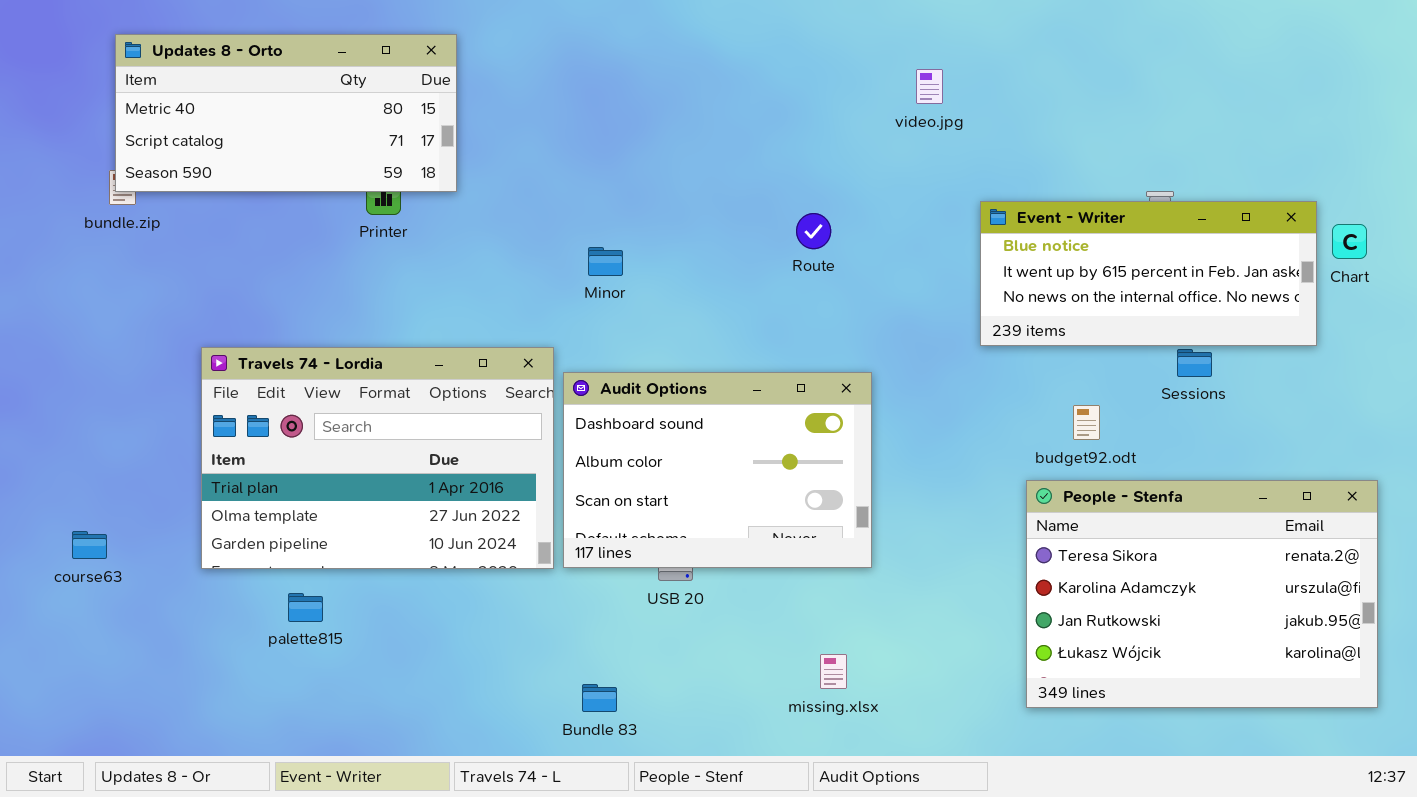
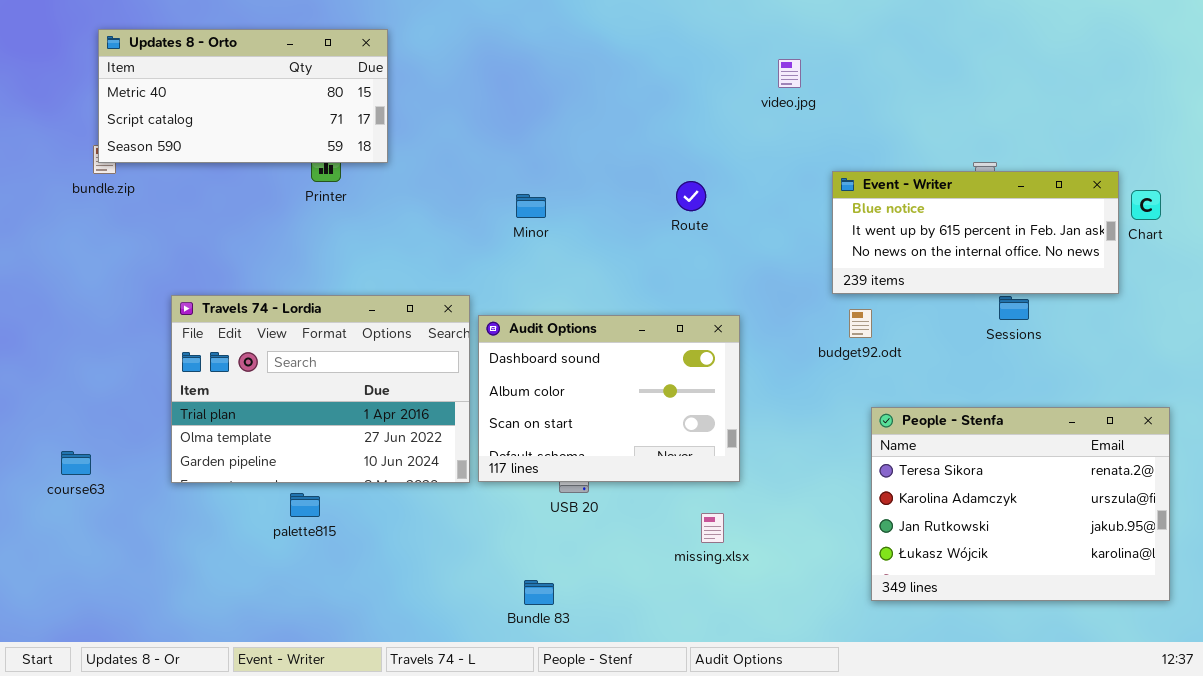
Minor: [588,247,623,276] -> [516,194,546,218], moved
budget92.odt: [1073,405,1100,440] -> [849,309,872,338], moved
palette815: [288,593,323,622] -> [290,493,320,517], moved
missing.xlsx: [820,654,847,689] -> [701,513,724,543], moved
Bundle 83: [582,684,617,712] -> [524,580,554,605], moved

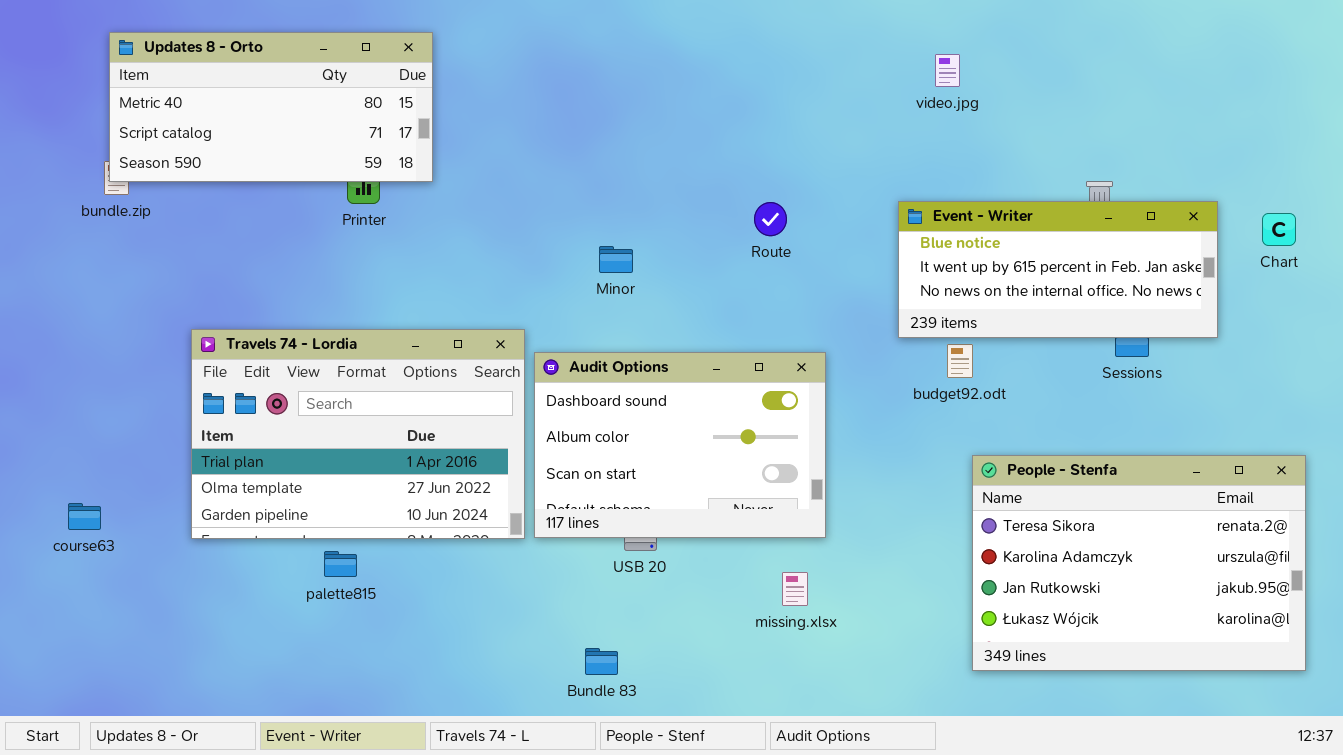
video.jpg: [778,59,801,88] -> [935,54,960,87], moved
Event - Writer: [832,171,1119,294] -> [898,201,1218,338], moved
Minor: [516,194,546,218] -> [599,246,633,273], moved

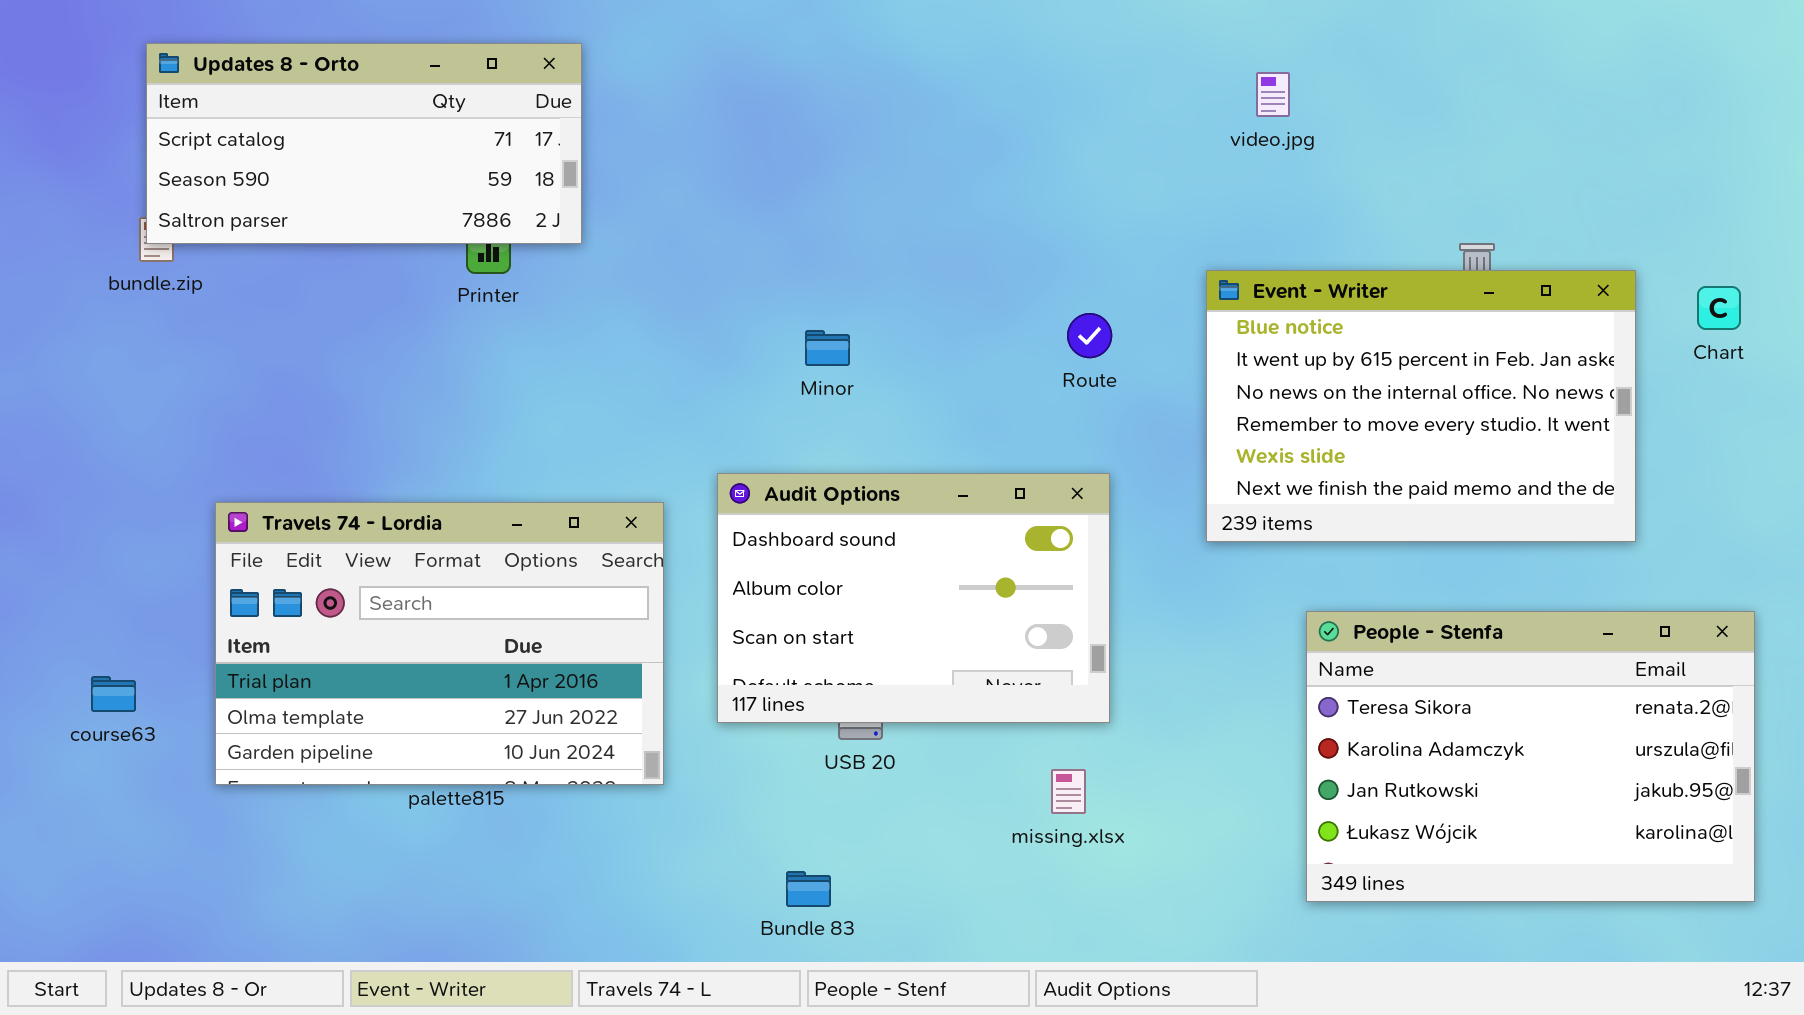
Updates 8 - Orto: [109,32,433,182] -> [146,43,582,244], scrolled down 1 row
Event - Writer: [898,201,1218,338] -> [1206,270,1636,542], resized
Route: [754,202,787,236] -> [1067,313,1112,358], moved
Travels 74 - Lordia: [191,329,525,539] -> [215,502,664,785], moved

